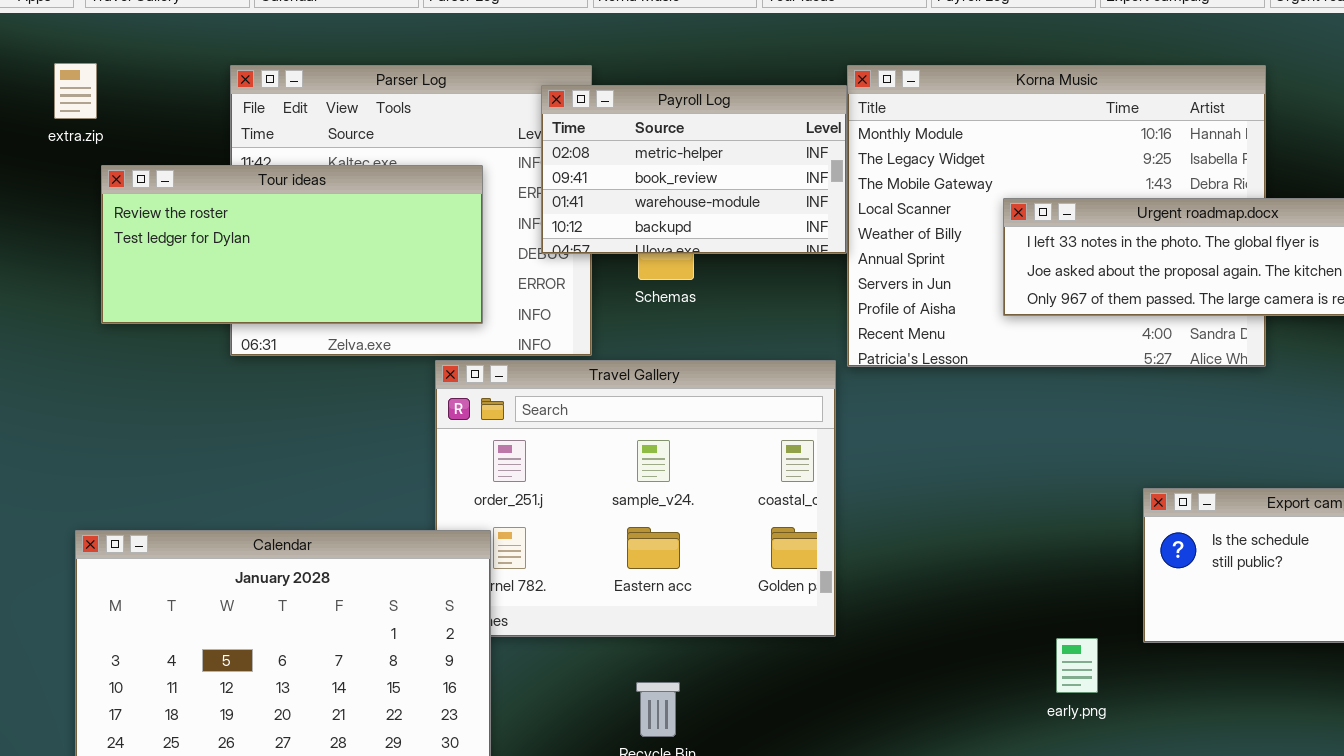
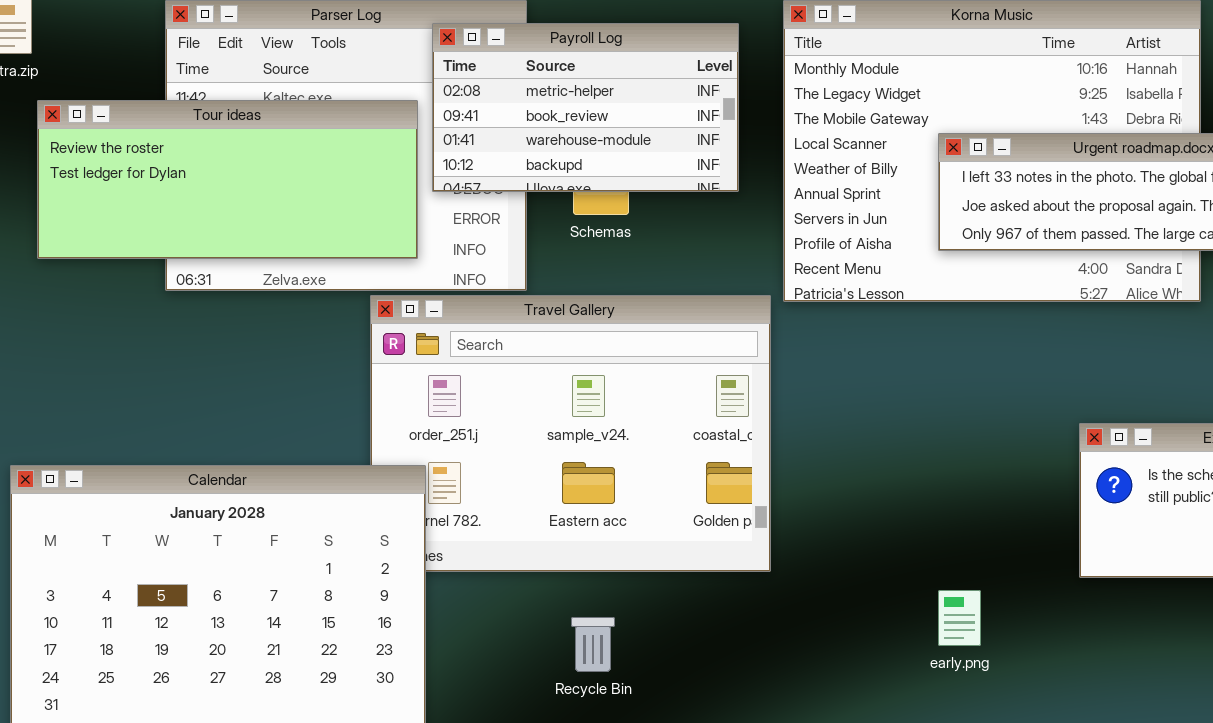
Payroll Log: [541,85,847,254] -> [432,23,739,192], moved
early.png: [1056,638,1098,693] -> [938,590,981,646], moved

